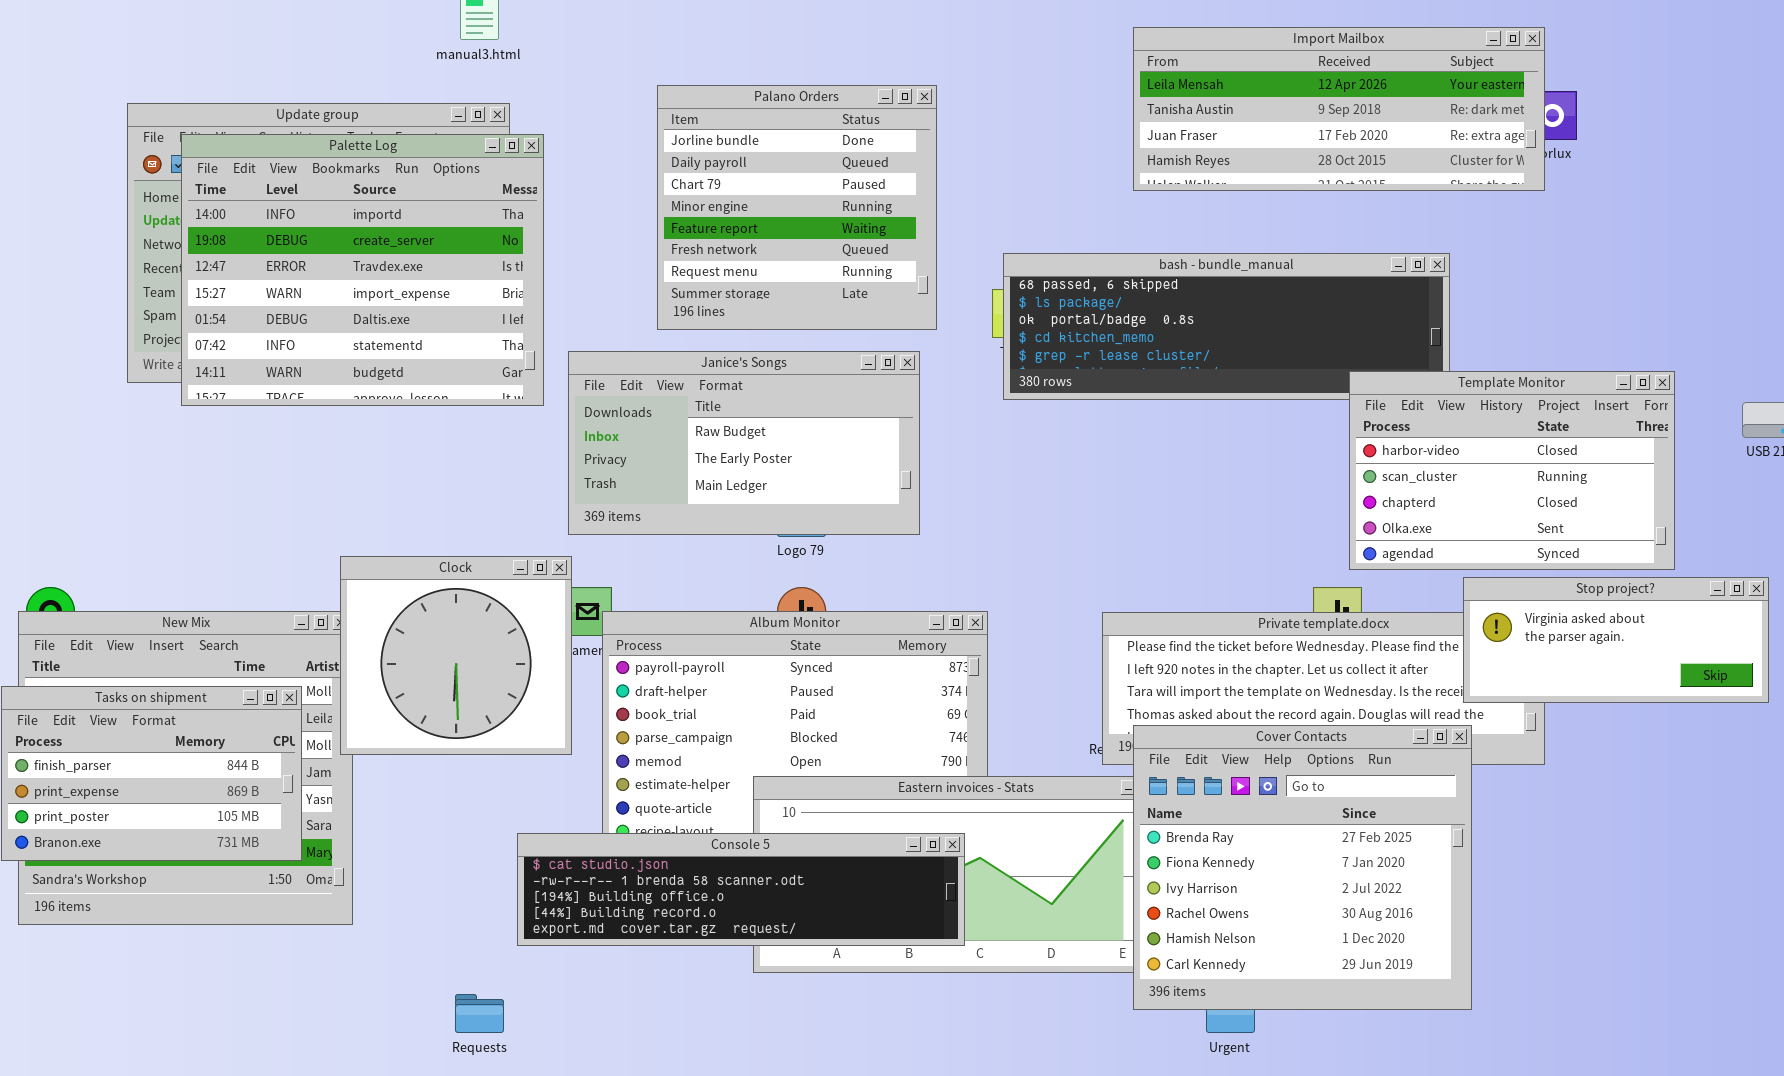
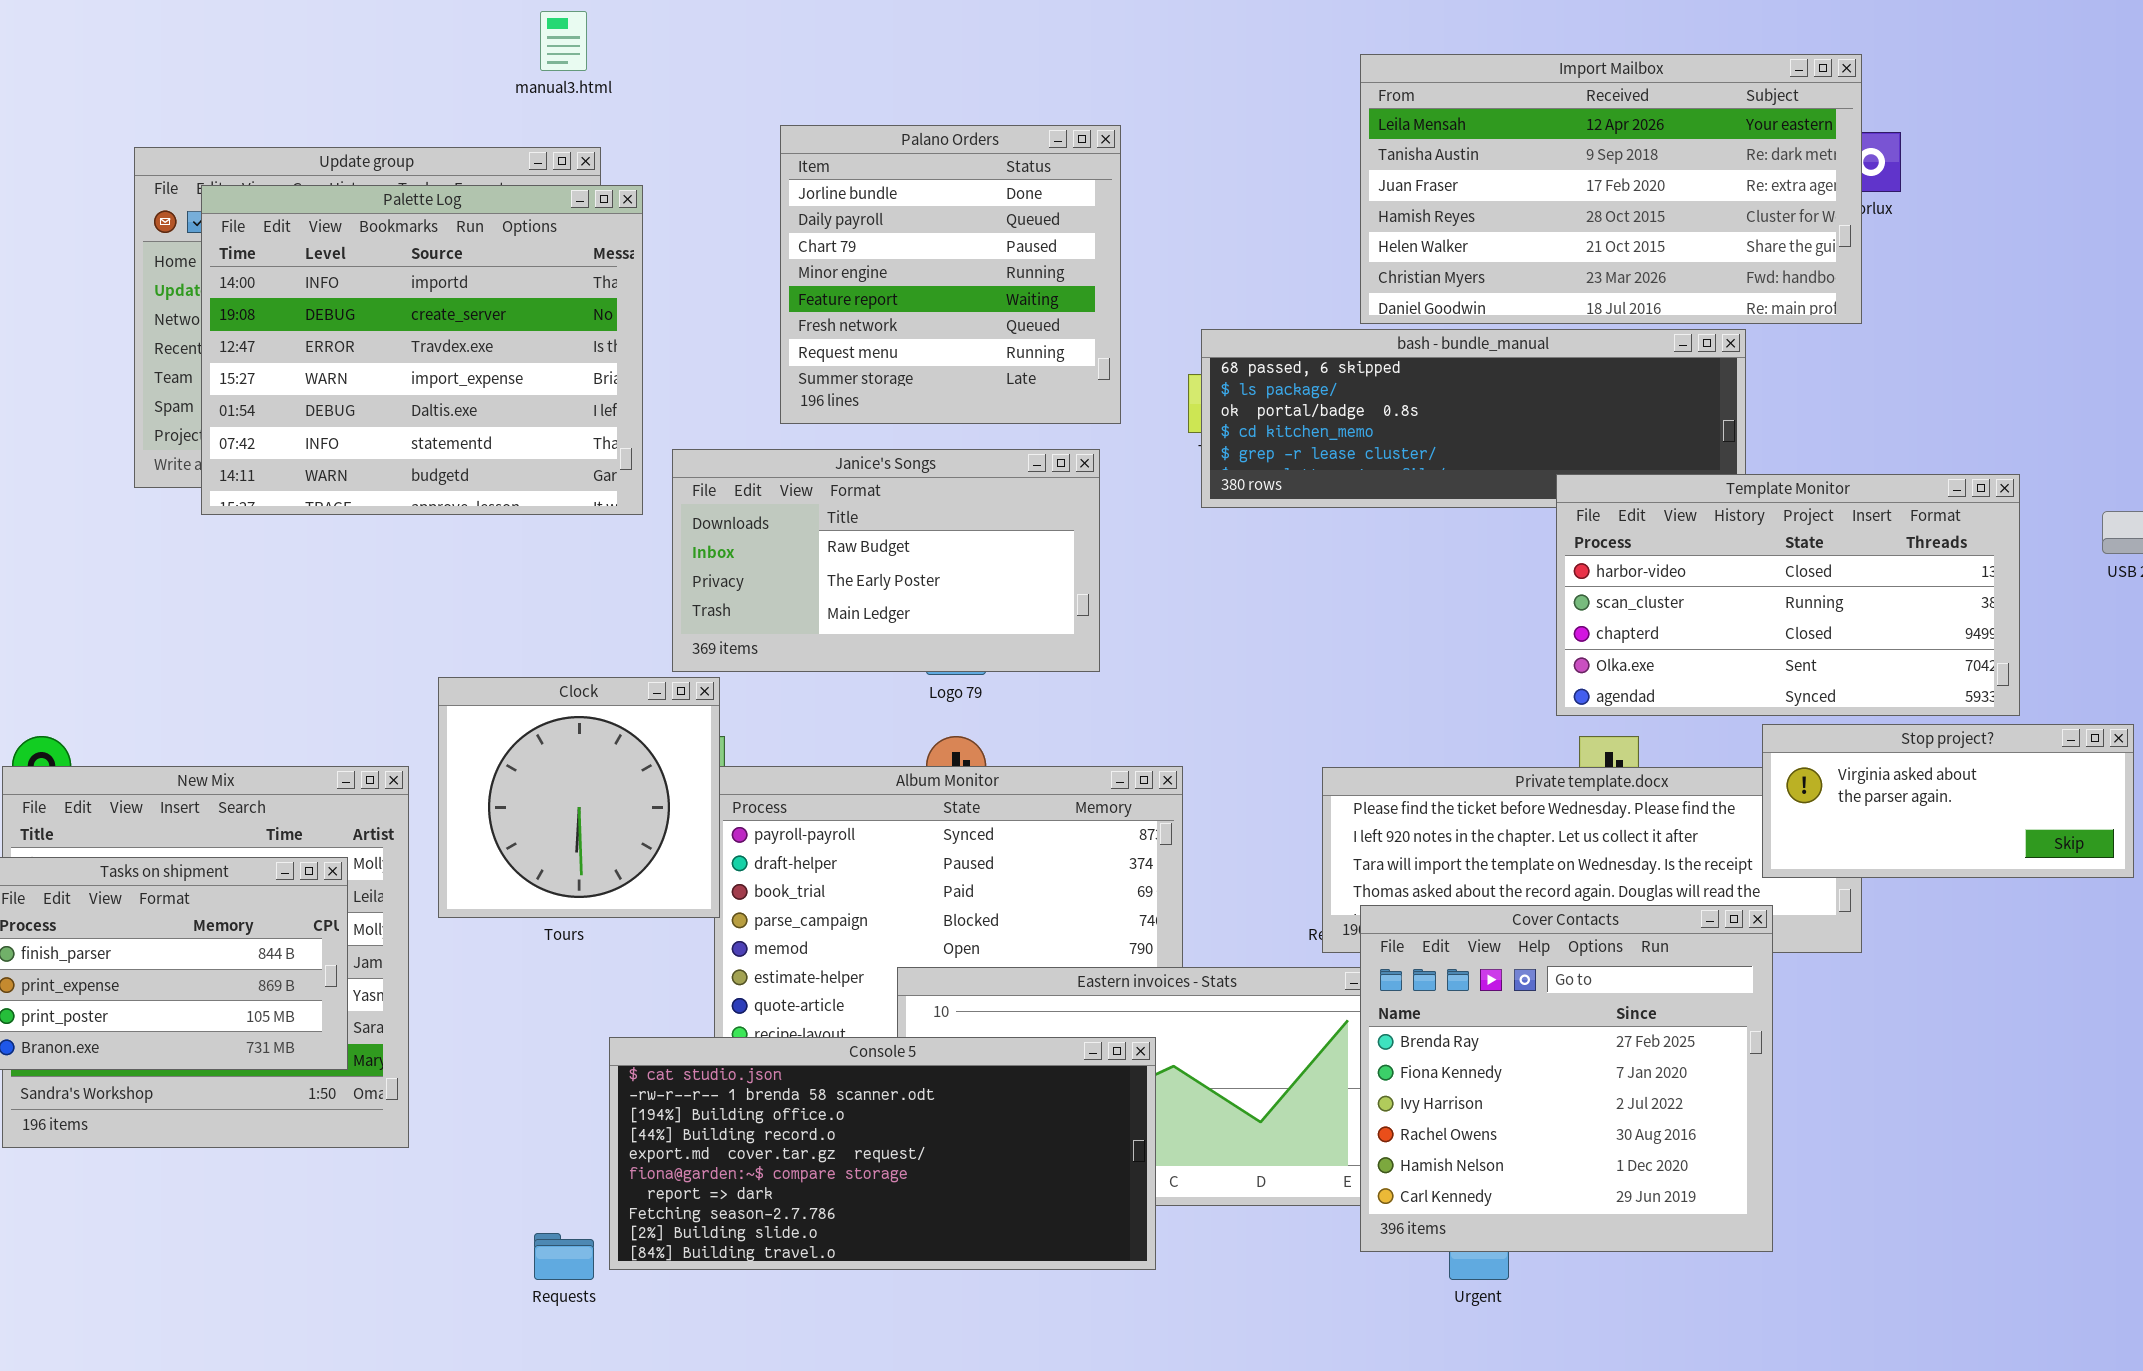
Import Mailbox: [1133,27,1545,191] -> [1360,54,1862,324], resized
Template Monitor: [1349,371,1675,570] -> [1556,474,2020,716], resized
Clock: [340,556,572,755] -> [438,677,720,918], moved
Console 5: [517,833,965,946] -> [609,1037,1156,1270], resized

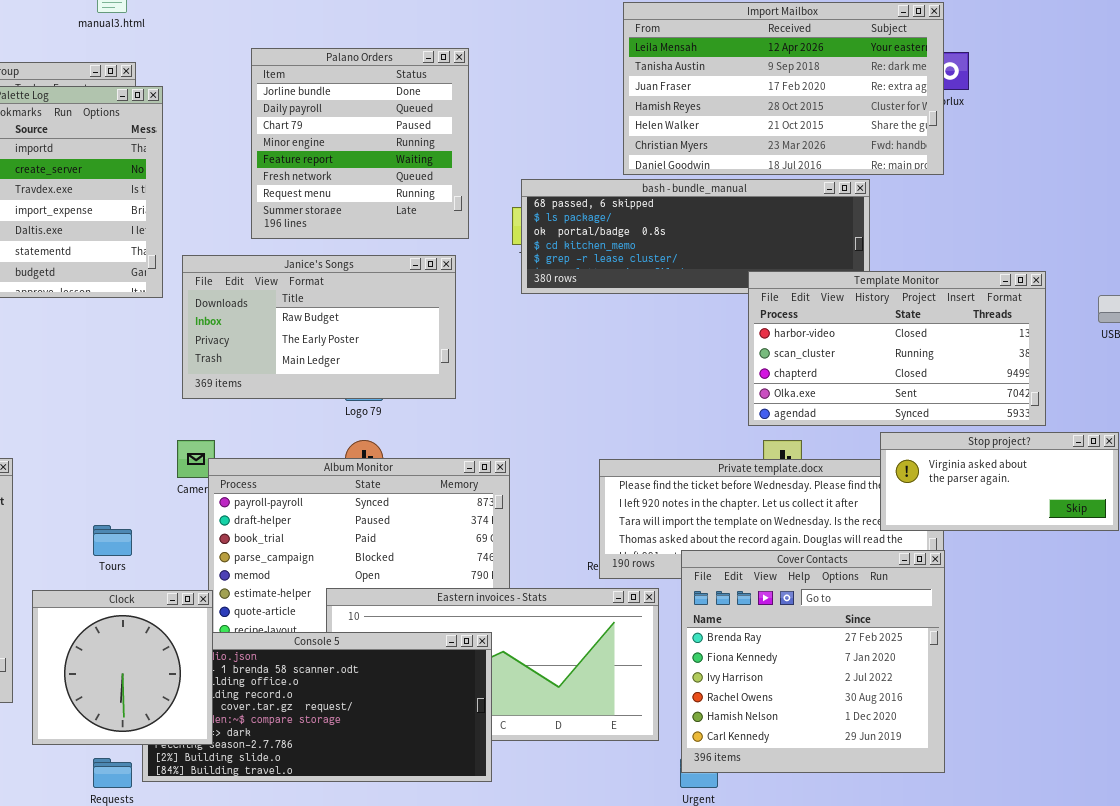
Clock: [438,677,720,918] -> [32,590,213,745], moved
Cover Contacts: [1360,905,1773,1252] -> [681,550,945,773], moved

